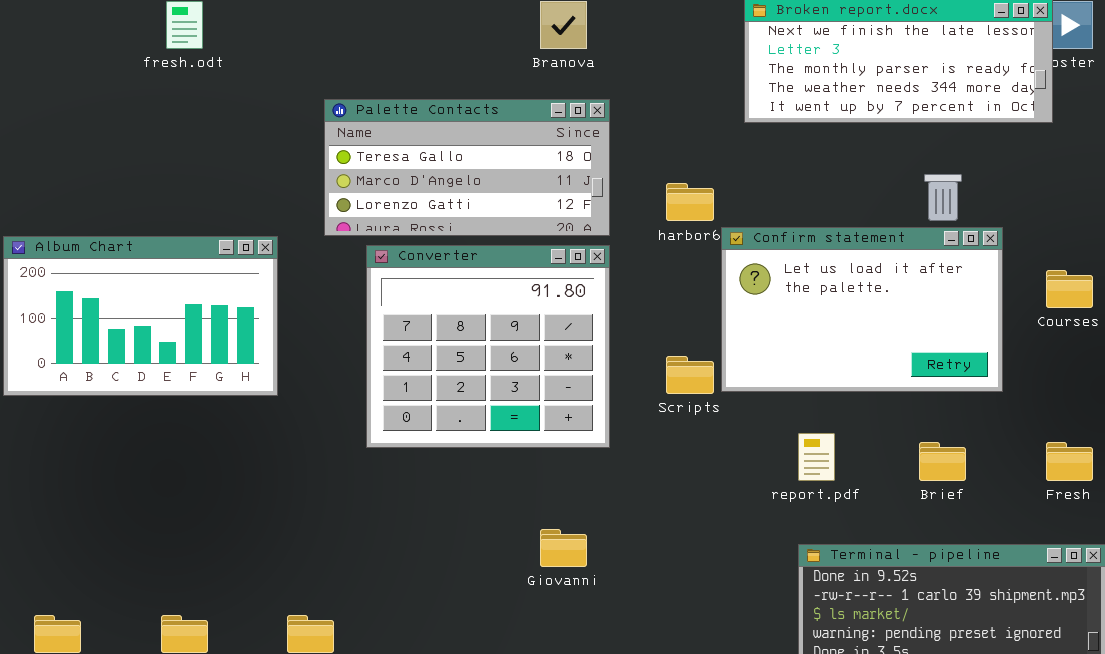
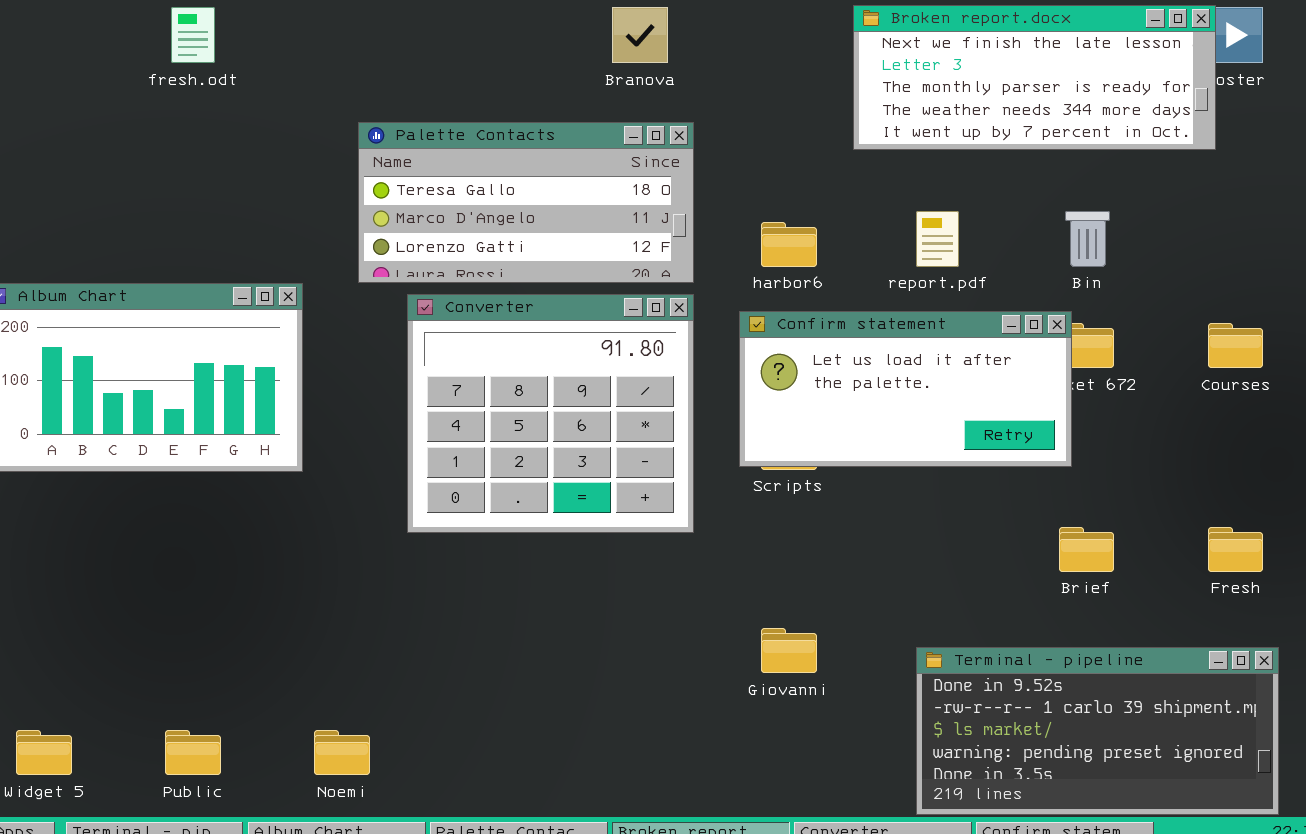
Confirm statement: [721,227,1003,392] -> [739,311,1072,467], moved, resized
report.pdf: [798,433,835,481] -> [916,211,959,267], moved
Giovanni: [540,529,587,567] -> [761,628,817,673], moved

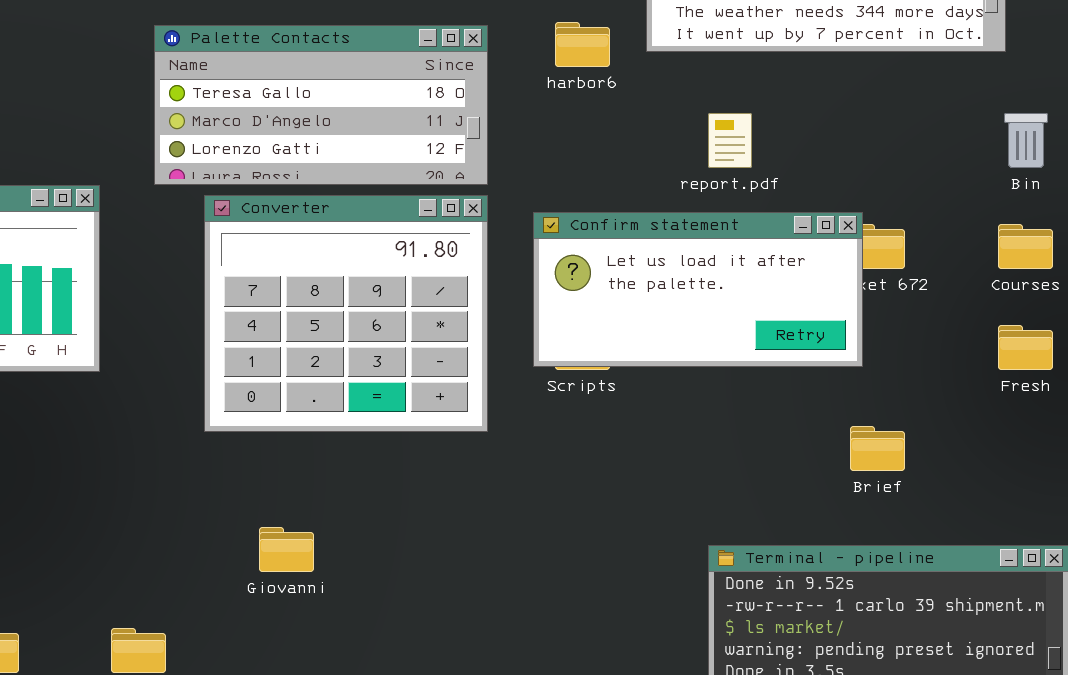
Bin: [1065,211,1110,267] -> [1004,113,1048,168], moved
harbor6: [761,222,817,267] -> [555,22,610,67], moved
Fresh: [1208,527,1263,572] -> [998,325,1053,370], moved
Giovanni: [761,628,817,673] -> [259,527,314,572], moved

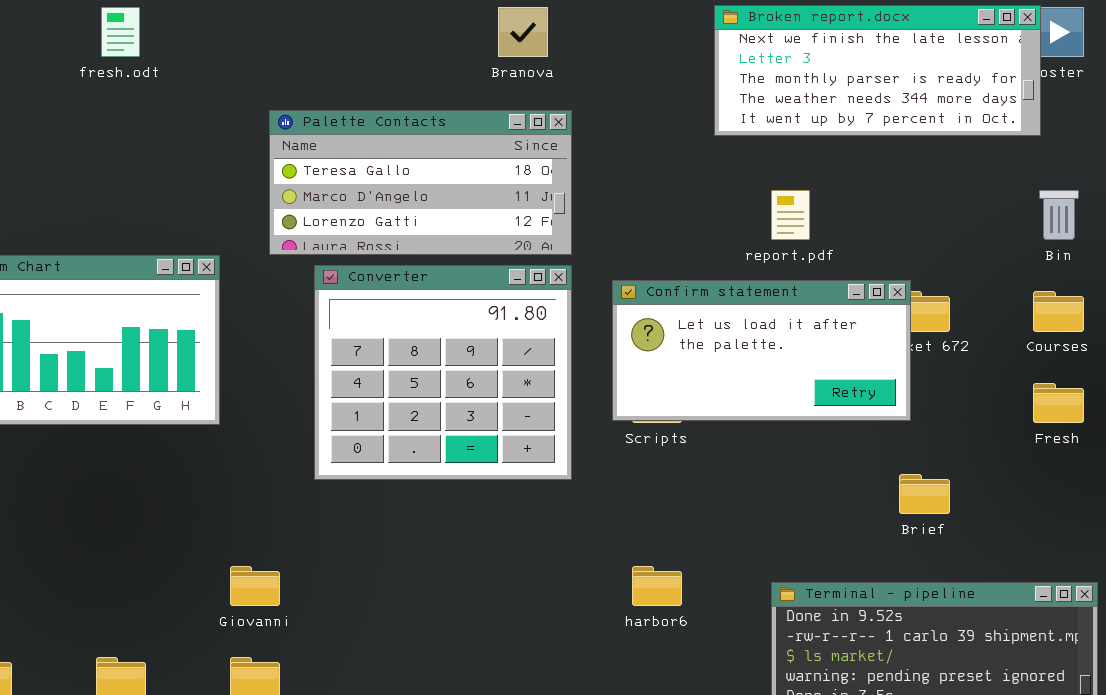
harbor6: [555,22,610,67] -> [632,566,682,606], moved
Giovanni: [259,527,314,572] -> [230,566,280,606], moved

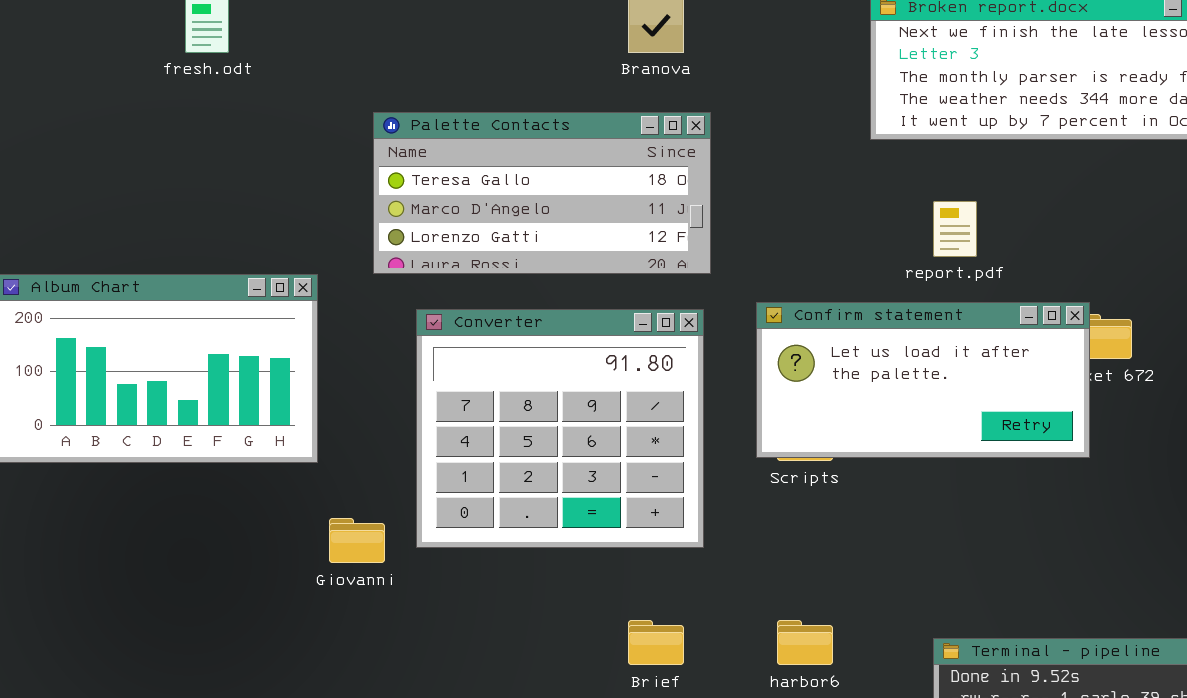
Converter: [314,265,572,480] -> [416,309,704,548], moved
Brief: [899,474,950,514] -> [628,620,684,665], moved
Giovanni: [230,566,280,606] -> [329,518,385,563], moved

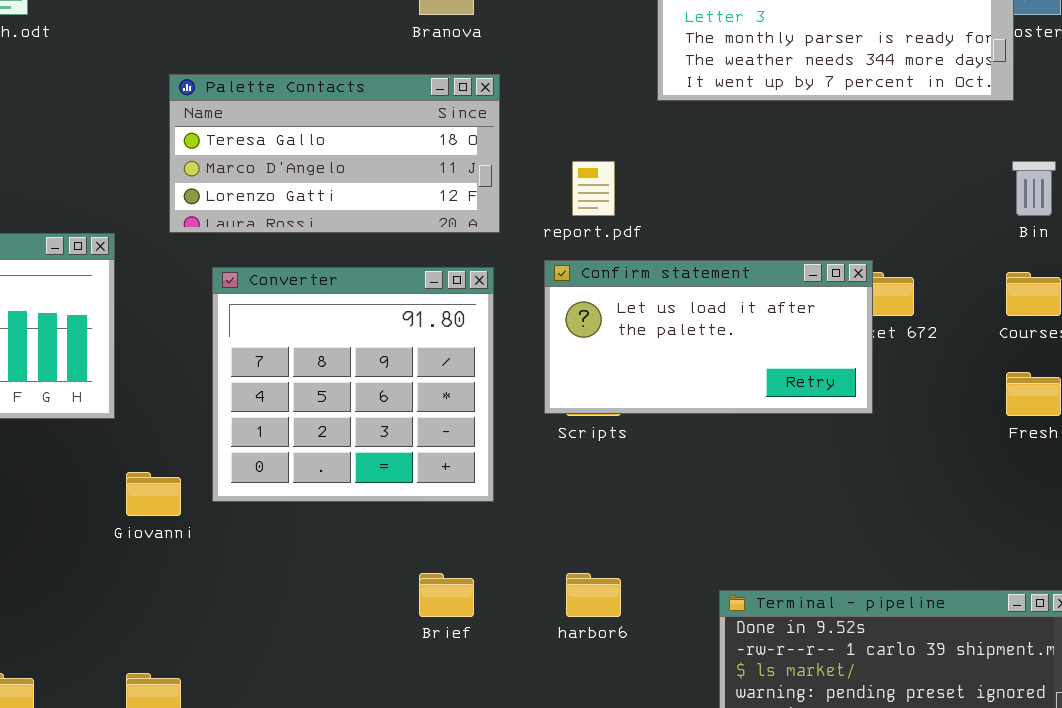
report.pdf: [933,201,977,257] -> [572,161,615,216], moved

